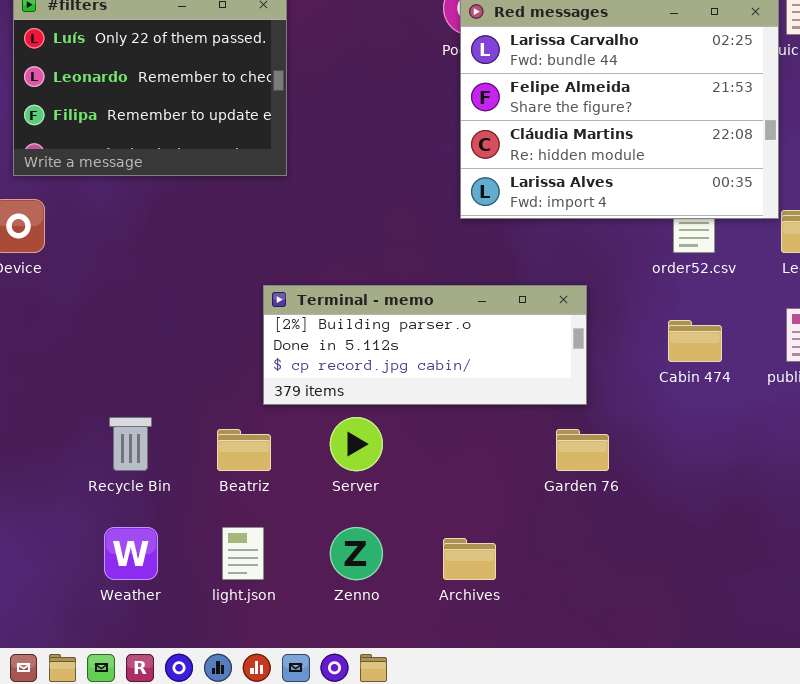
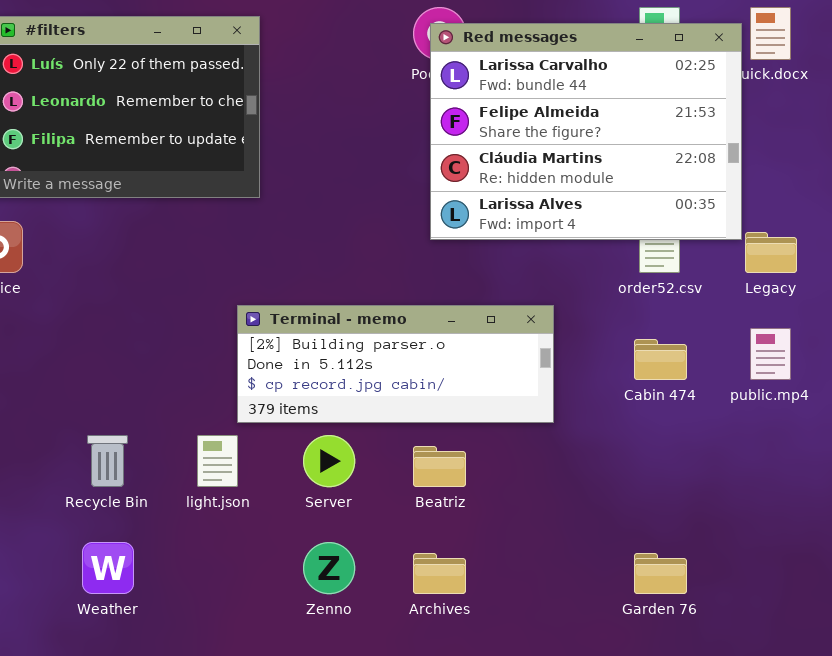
Beatriz: [217,429,271,471] -> [413,446,466,487], moved
Garden 76: [556,429,609,471] -> [634,553,687,594], moved
light.json: [222,527,264,580] -> [197,435,238,487], moved

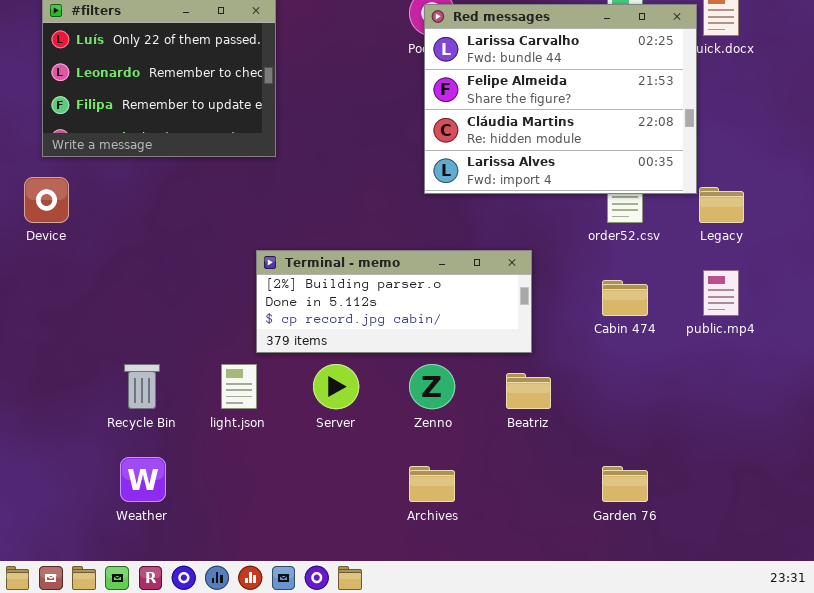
Beatriz: [413,446,466,487] -> [506,373,551,409], moved
Zenno: [303,542,355,594] -> [409,364,455,409], moved

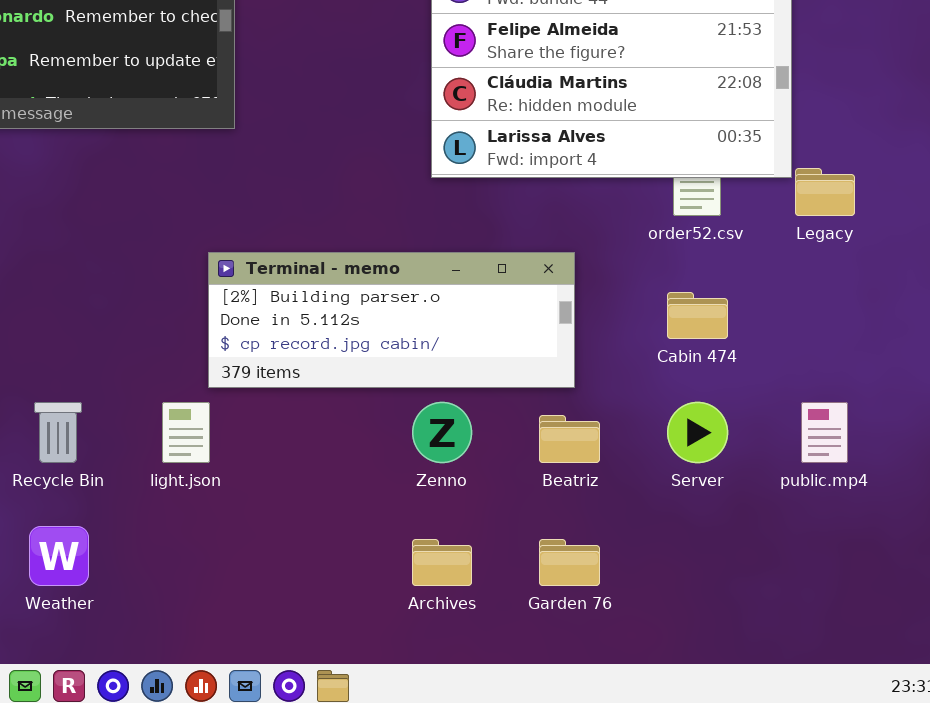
public.mp4: [703,270,739,316] -> [801,402,848,463], moved
Server: [313,364,359,409] -> [667,402,728,463], moved
Garden 76: [602,466,648,502] -> [539,539,600,586], moved

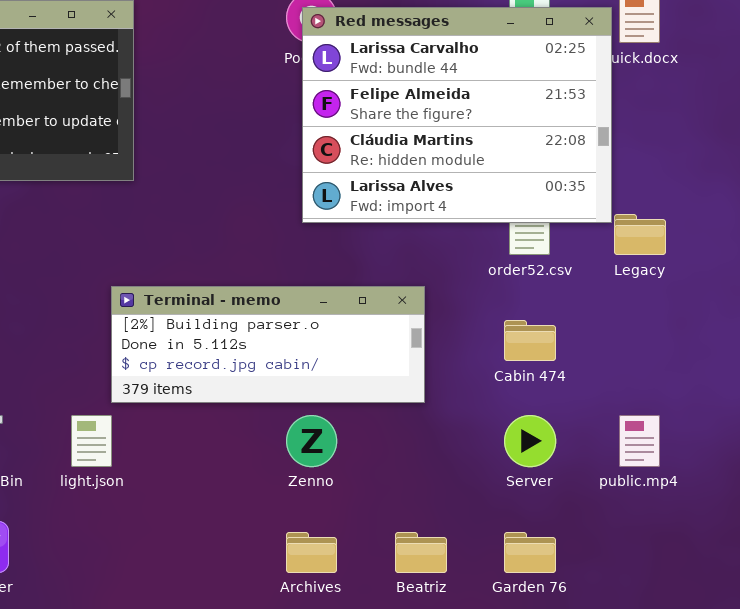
Beatriz: [539,415,600,463] -> [395,532,447,573], moved
Garden 76: [539,539,600,586] -> [504,532,556,573], moved

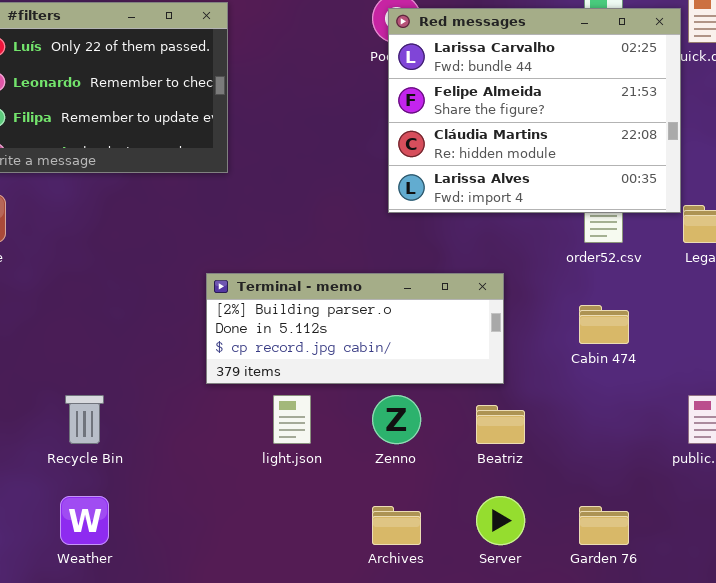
light.json: [71,415,112,467] -> [273,395,311,444], moved
Server: [504,415,556,467] -> [476,496,525,545], moved
Beatriz: [395,532,447,573] -> [476,405,525,444], moved

